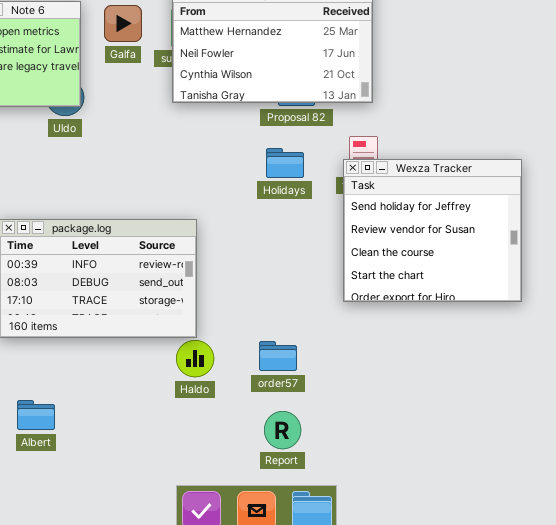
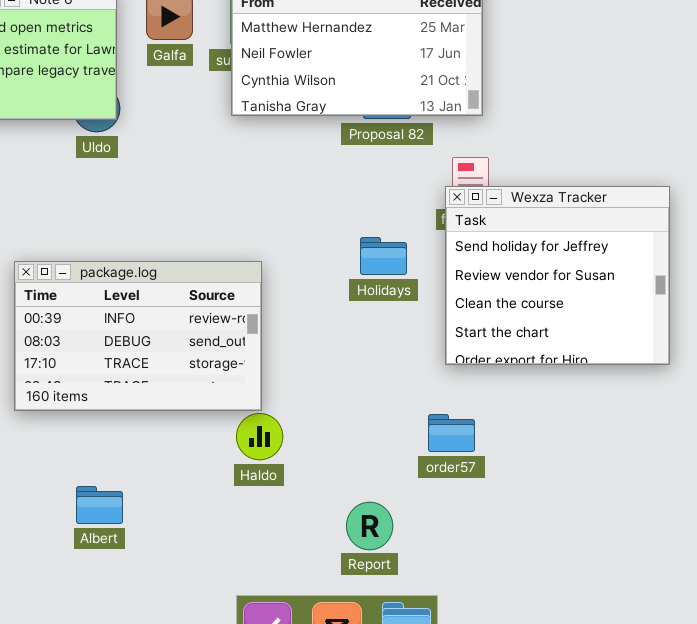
Holidays: [266,148,304,178] -> [360,237,407,275], moved
order57: [259,341,297,371] -> [428,414,475,452], moved
Albert: [17,400,55,430] -> [76,486,123,524], moved

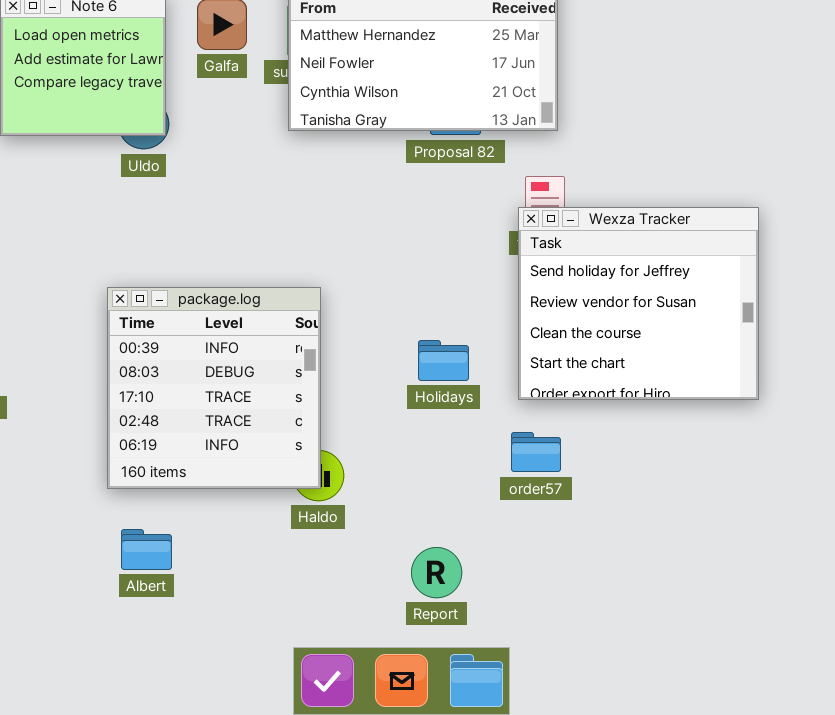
Holidays: [360,237,407,275] -> [418,340,469,381], moved
package.log: [14,261,262,411] -> [107,287,321,489], resized
order57: [428,414,475,452] -> [511,432,561,472], moved

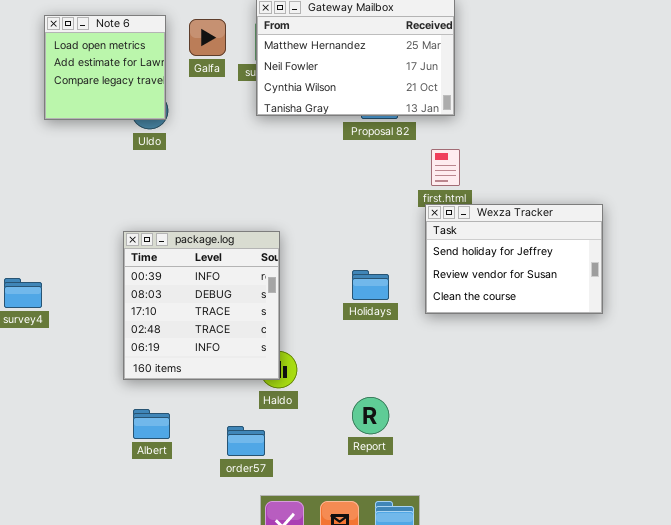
Wexza Tracker: [518,207,759,400] -> [425,204,603,314], resized
order57: [511,432,561,472] -> [227,426,265,456], moved
Report: [411,547,462,598] -> [352,397,389,434], moved

